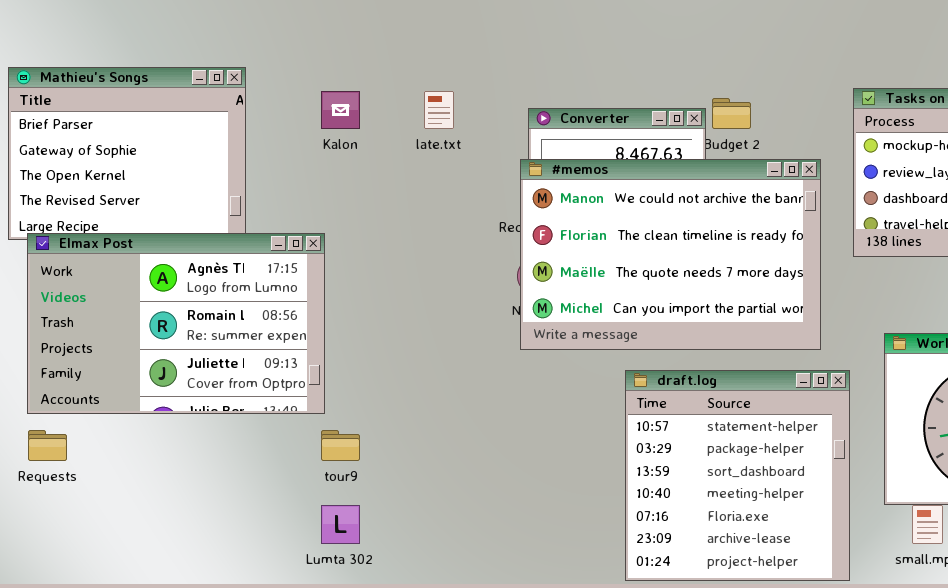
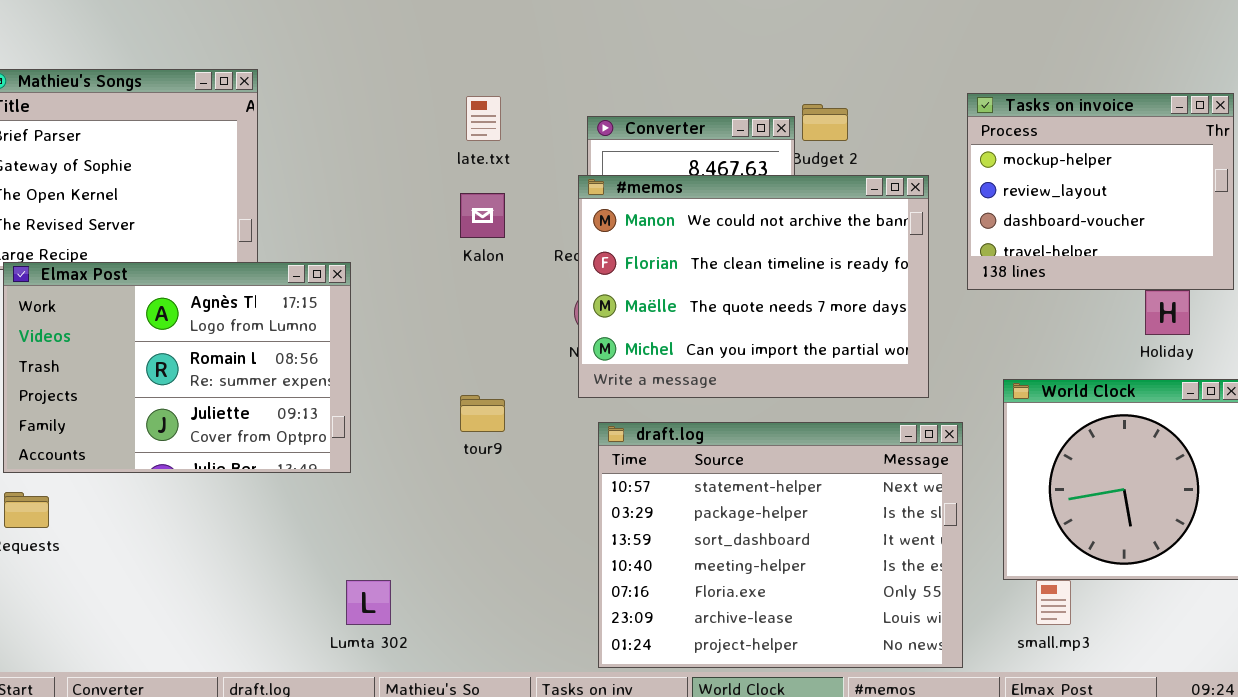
Kalon: [321,91,360,129] -> [460,193,505,238], moved
draft.log: [625,370,850,581] -> [598,422,963,668], resized
tour9: [321,430,360,461] -> [460,395,505,432], moved

